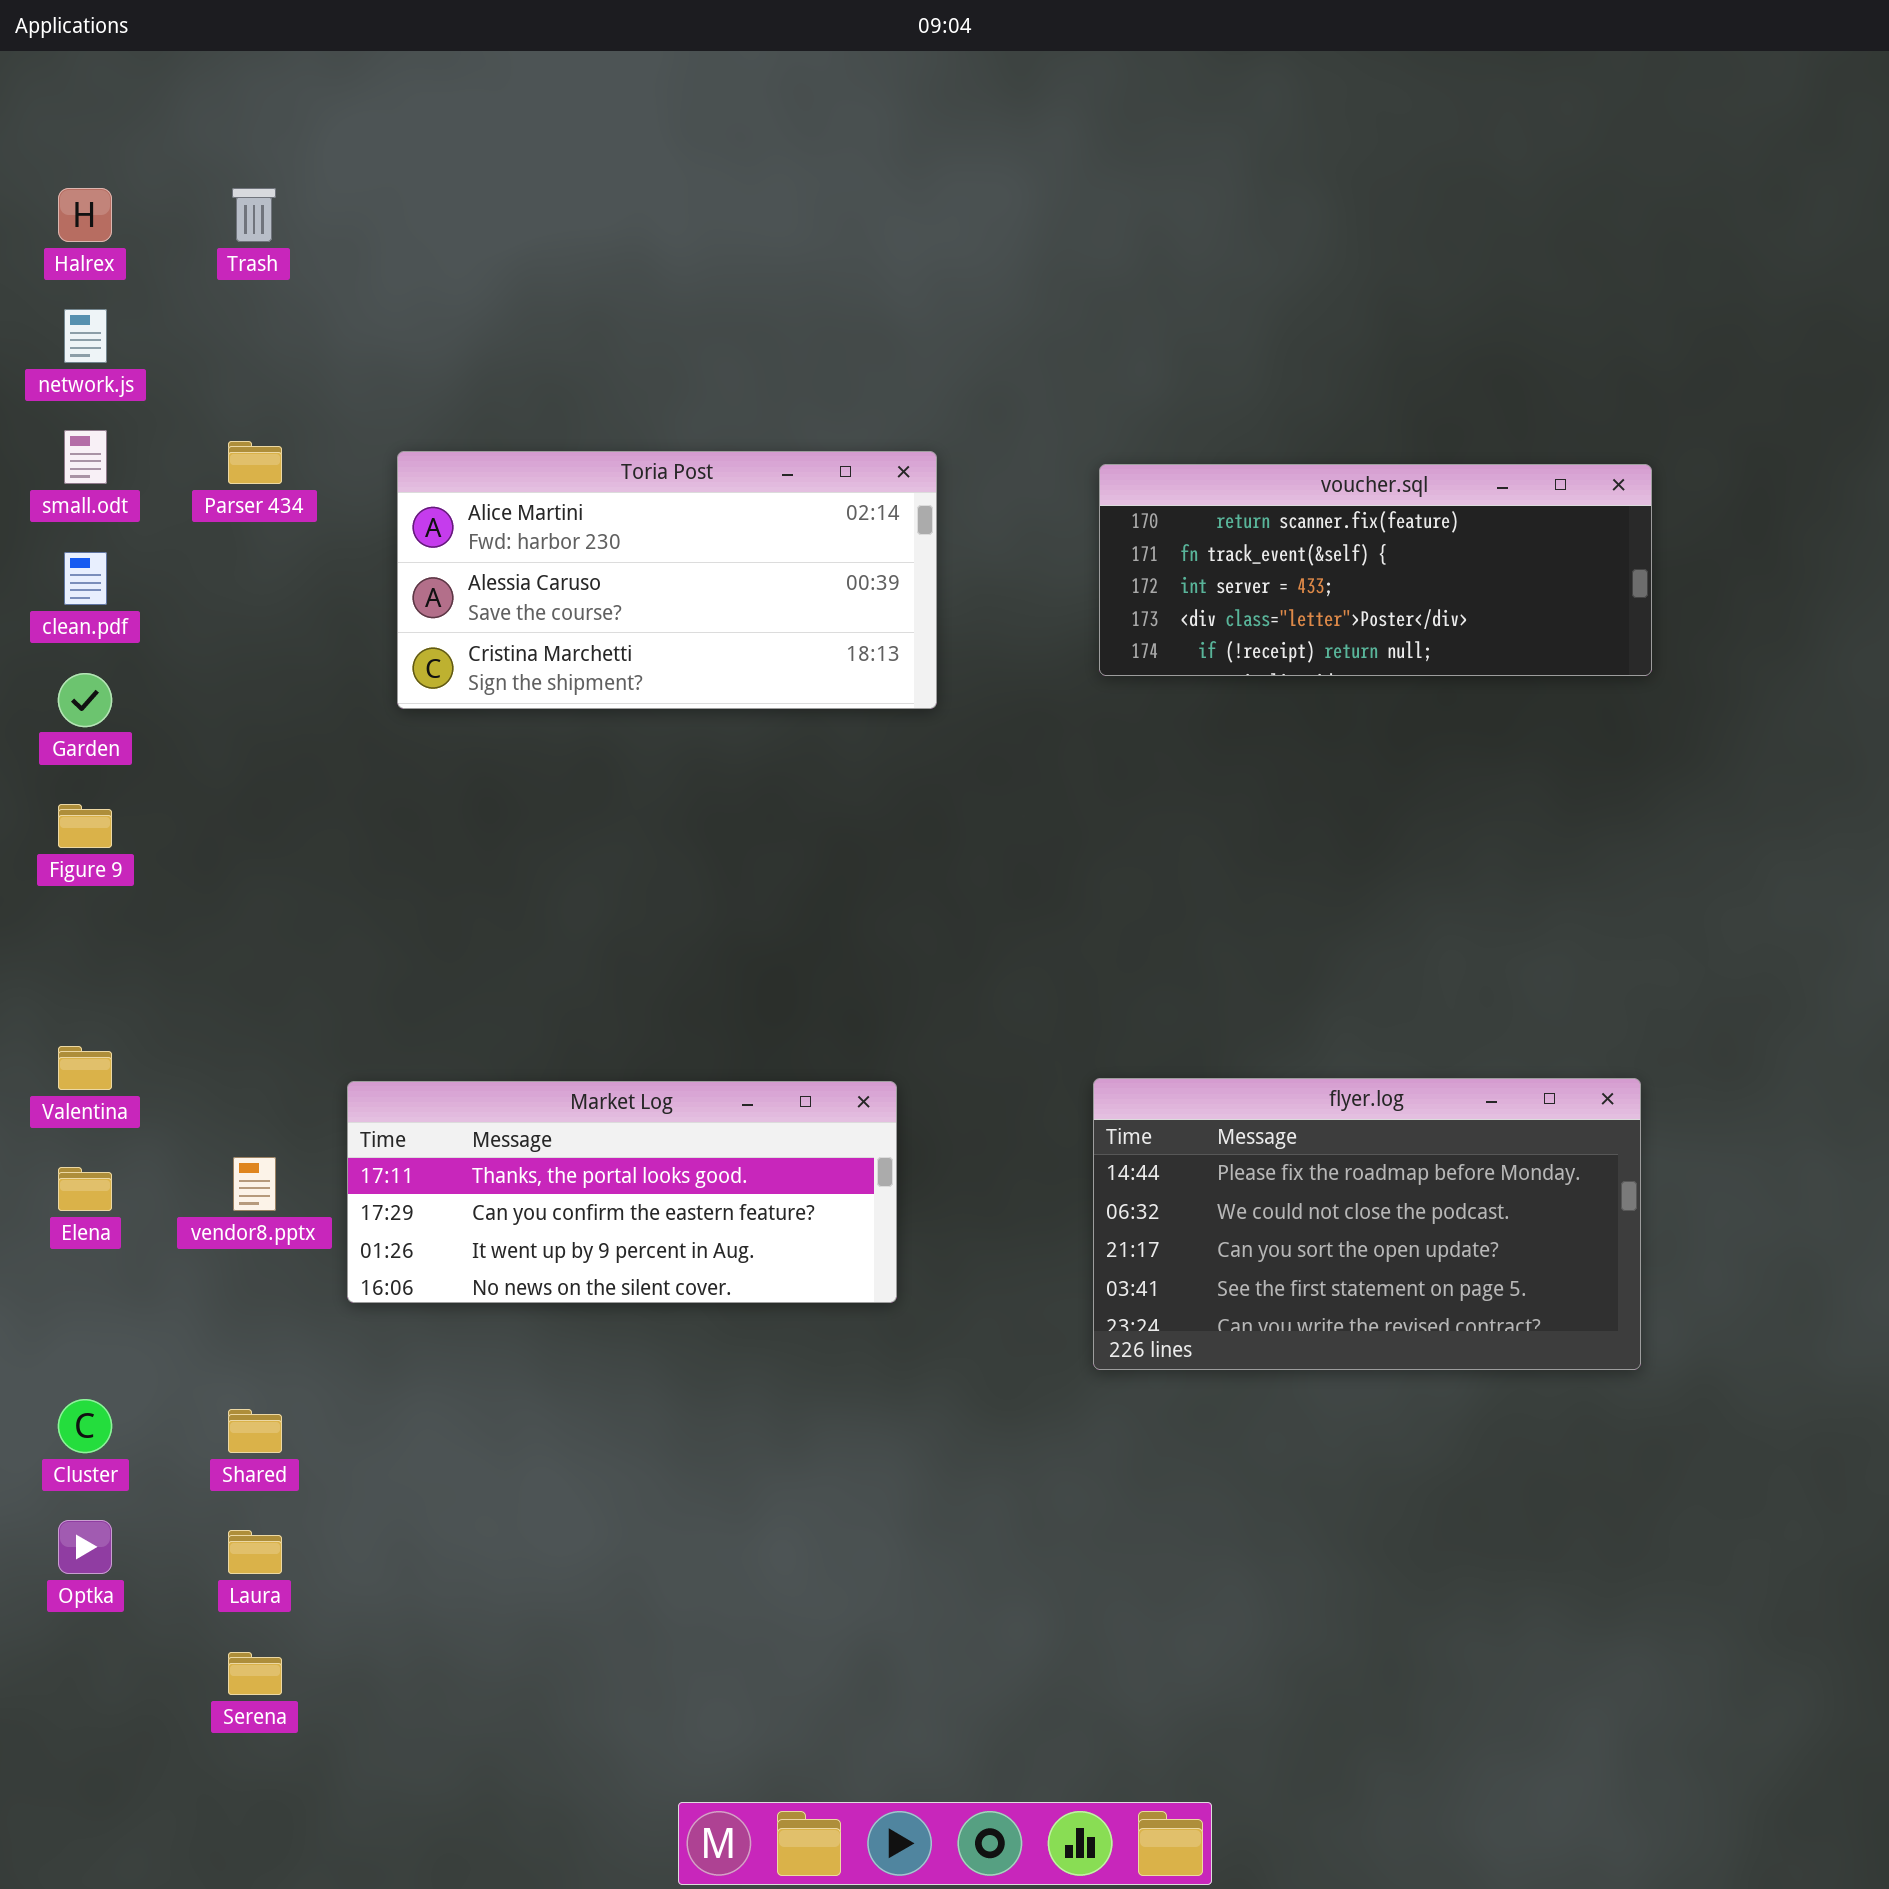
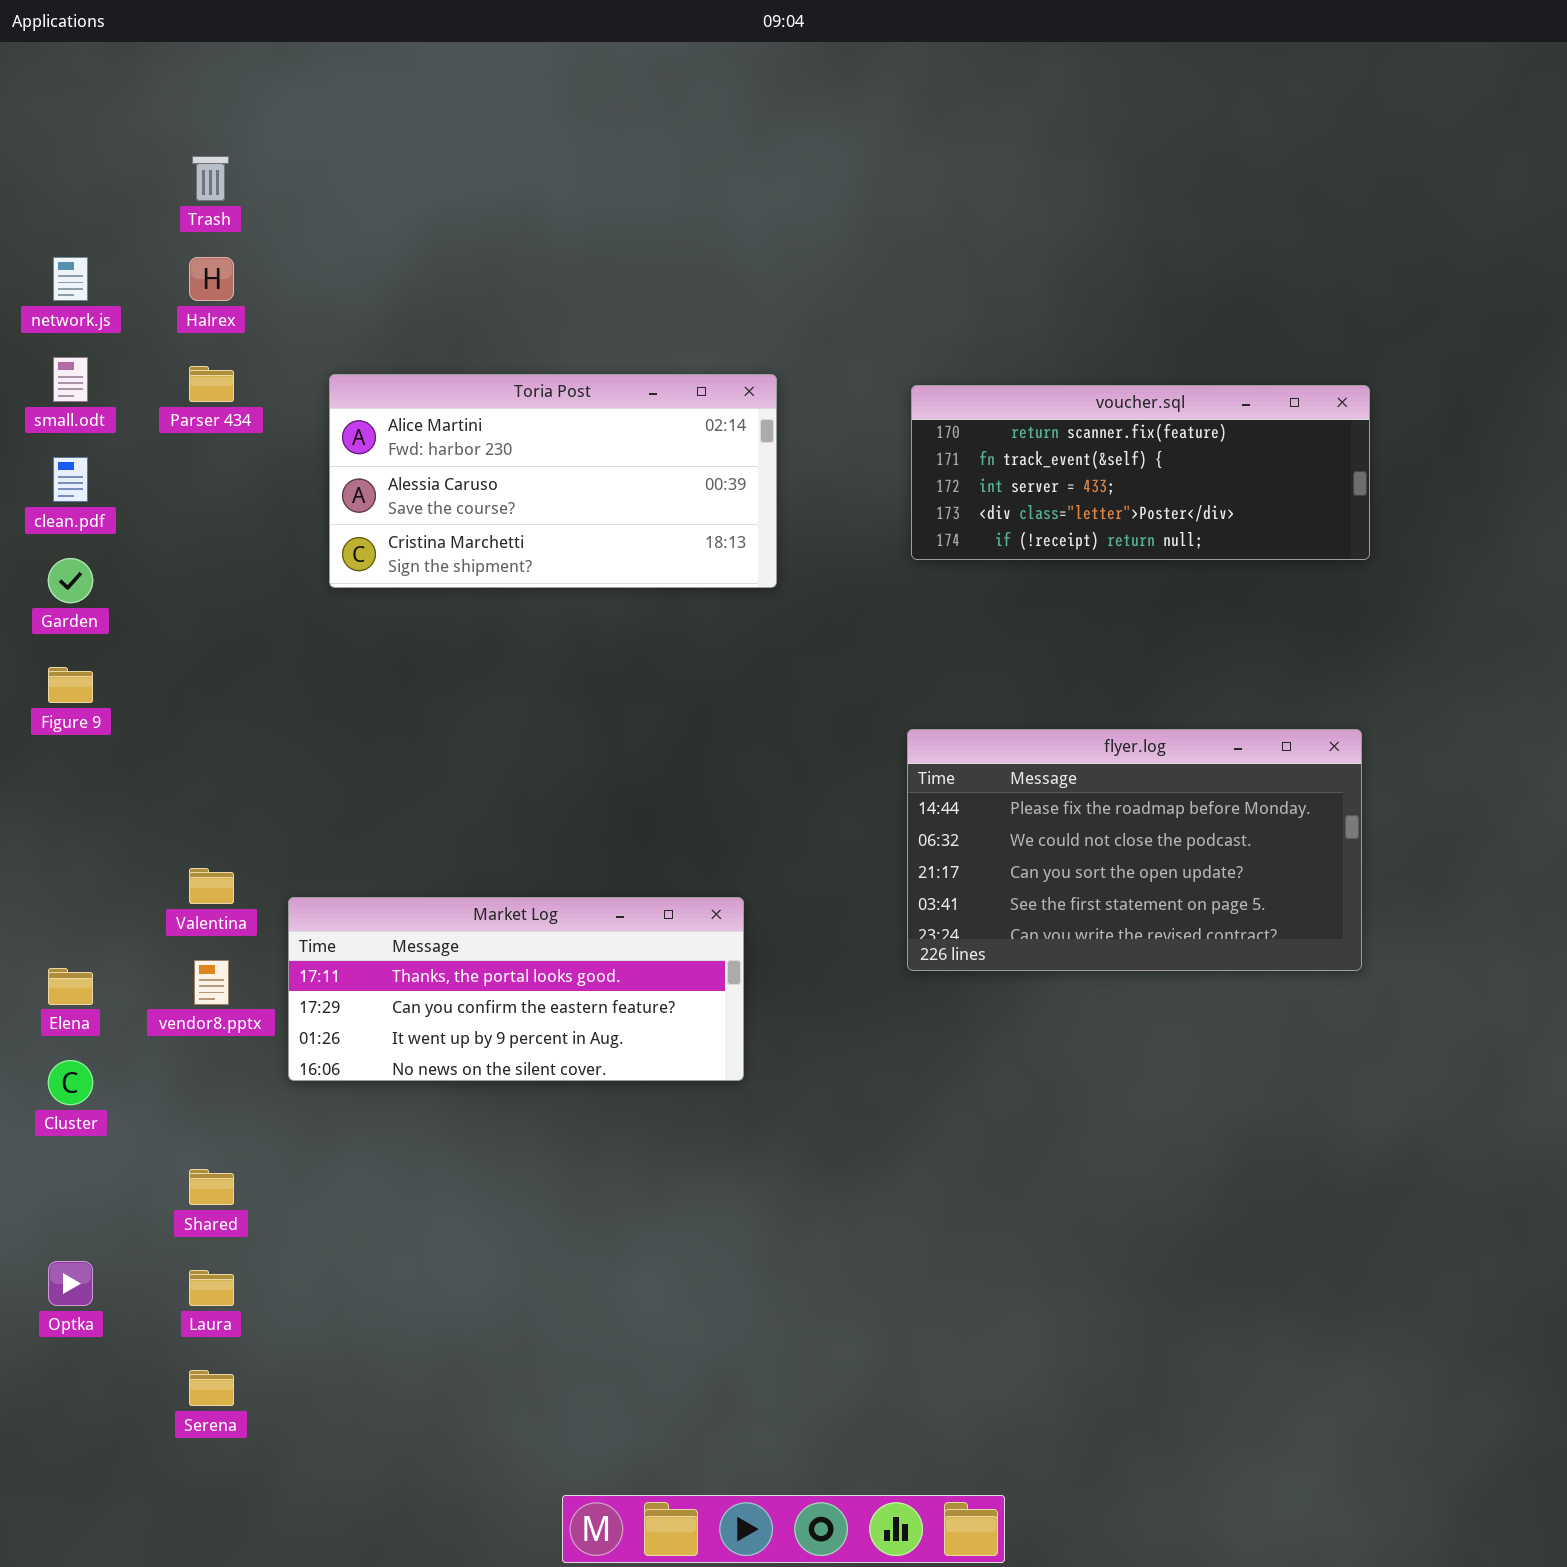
Halrex: [58,188,112,242] -> [189,257,234,301], moved
Valentina: [58,1046,112,1090] -> [189,868,234,904], moved
flyer.log: [1093,1078,1641,1370] -> [907,729,1362,971], moved
Cluster: [58,1399,112,1453] -> [48,1060,93,1105], moved

